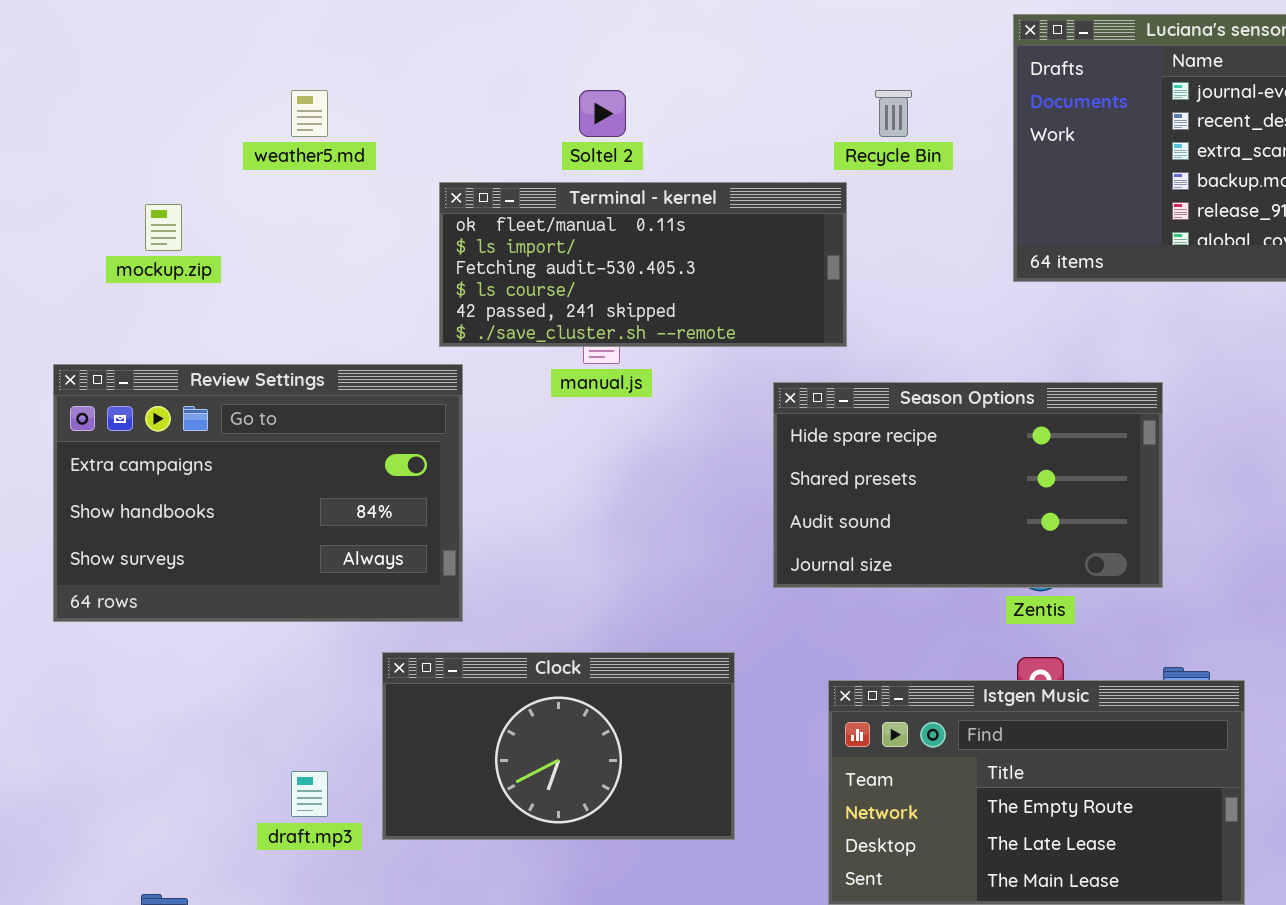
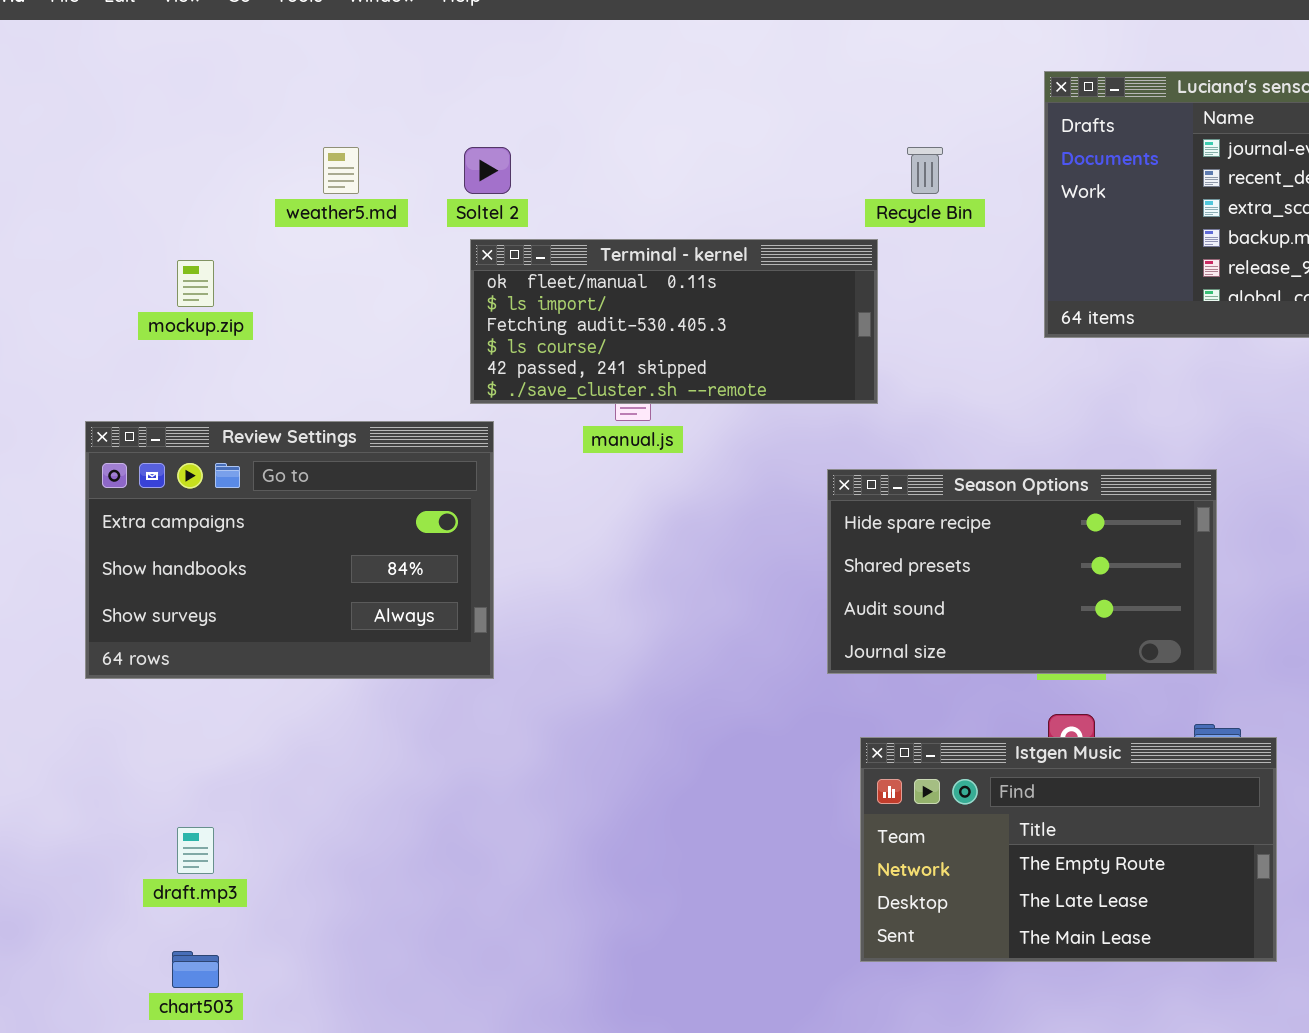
Soltel 2: [579,90,626,137] -> [464,147,511,194], moved
Season Options: [773,382,1163,588] -> [827,469,1217,674], moved
Clock: [382,652,735,840] -> none, closed
draft.mp3: [291,771,328,817] -> [177,827,214,874], moved

